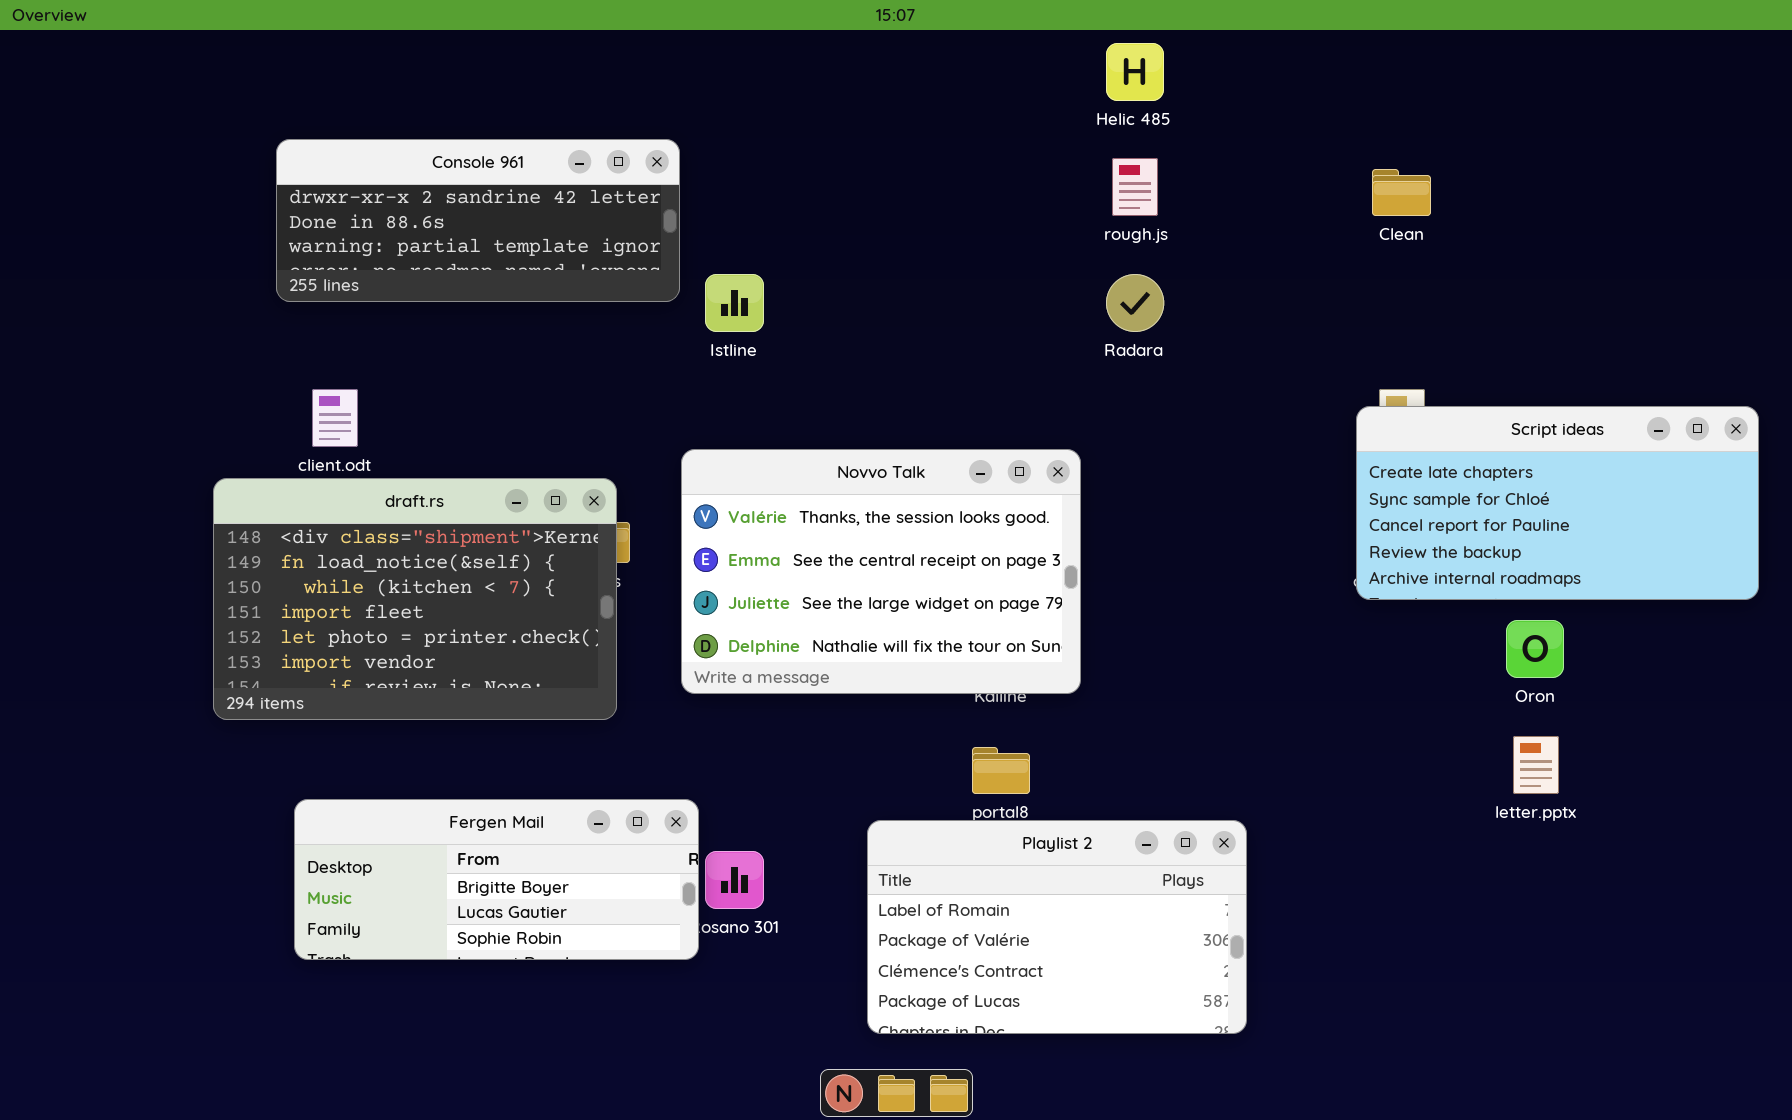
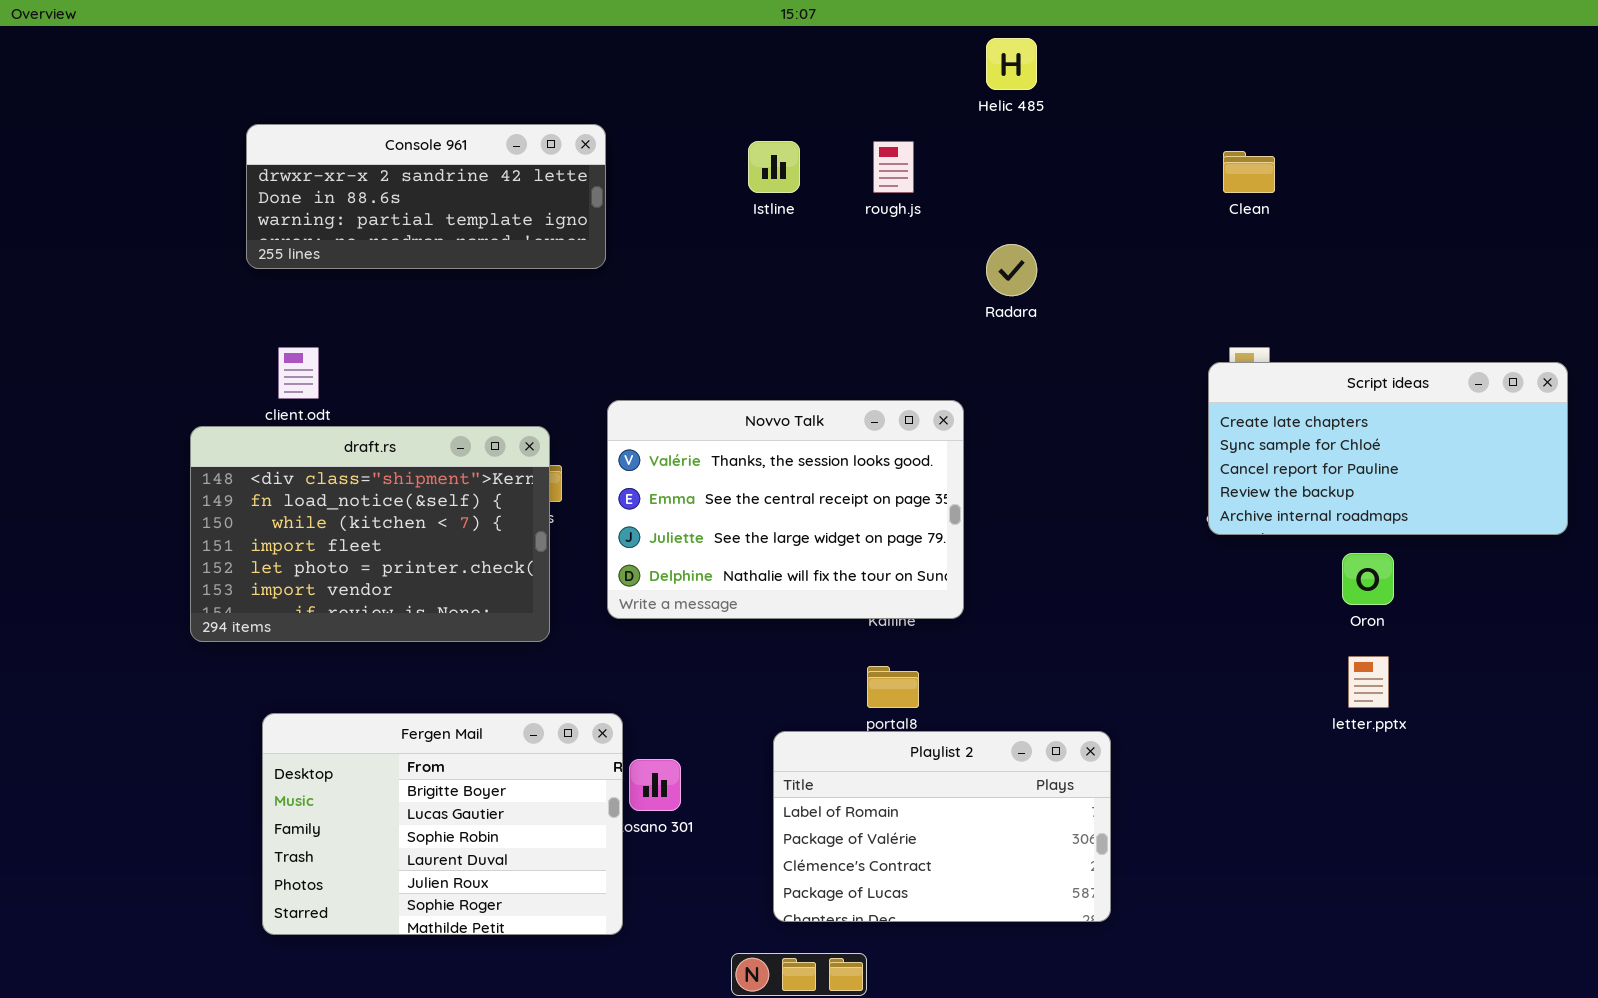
rough.js: [1112,158,1158,216] -> [873,141,914,193], moved
Istline: [705,274,764,332] -> [748,141,800,193], moved
Fergen Mail: [294,799,699,960] -> [262,713,623,935], resized

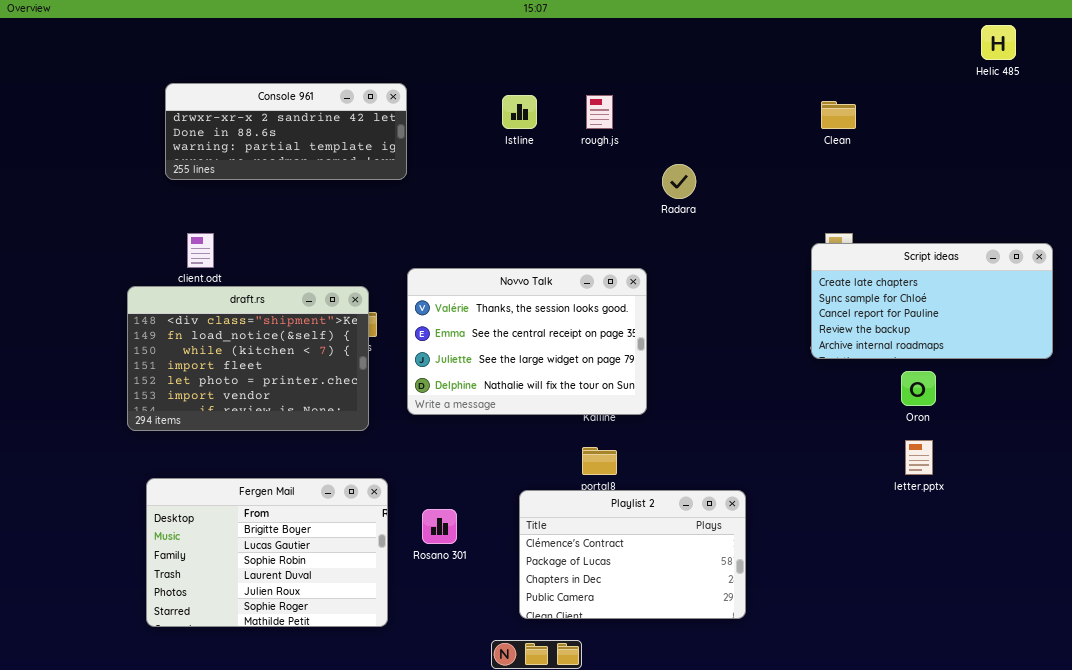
Helic 485: [986,38,1037,90] -> [981,25,1016,60], moved
Fergen Mail: [262,713,623,935] -> [146,478,388,627], moved
Playlist 2: [773,731,1111,922] -> [519,490,746,619], scrolled down 2 rows

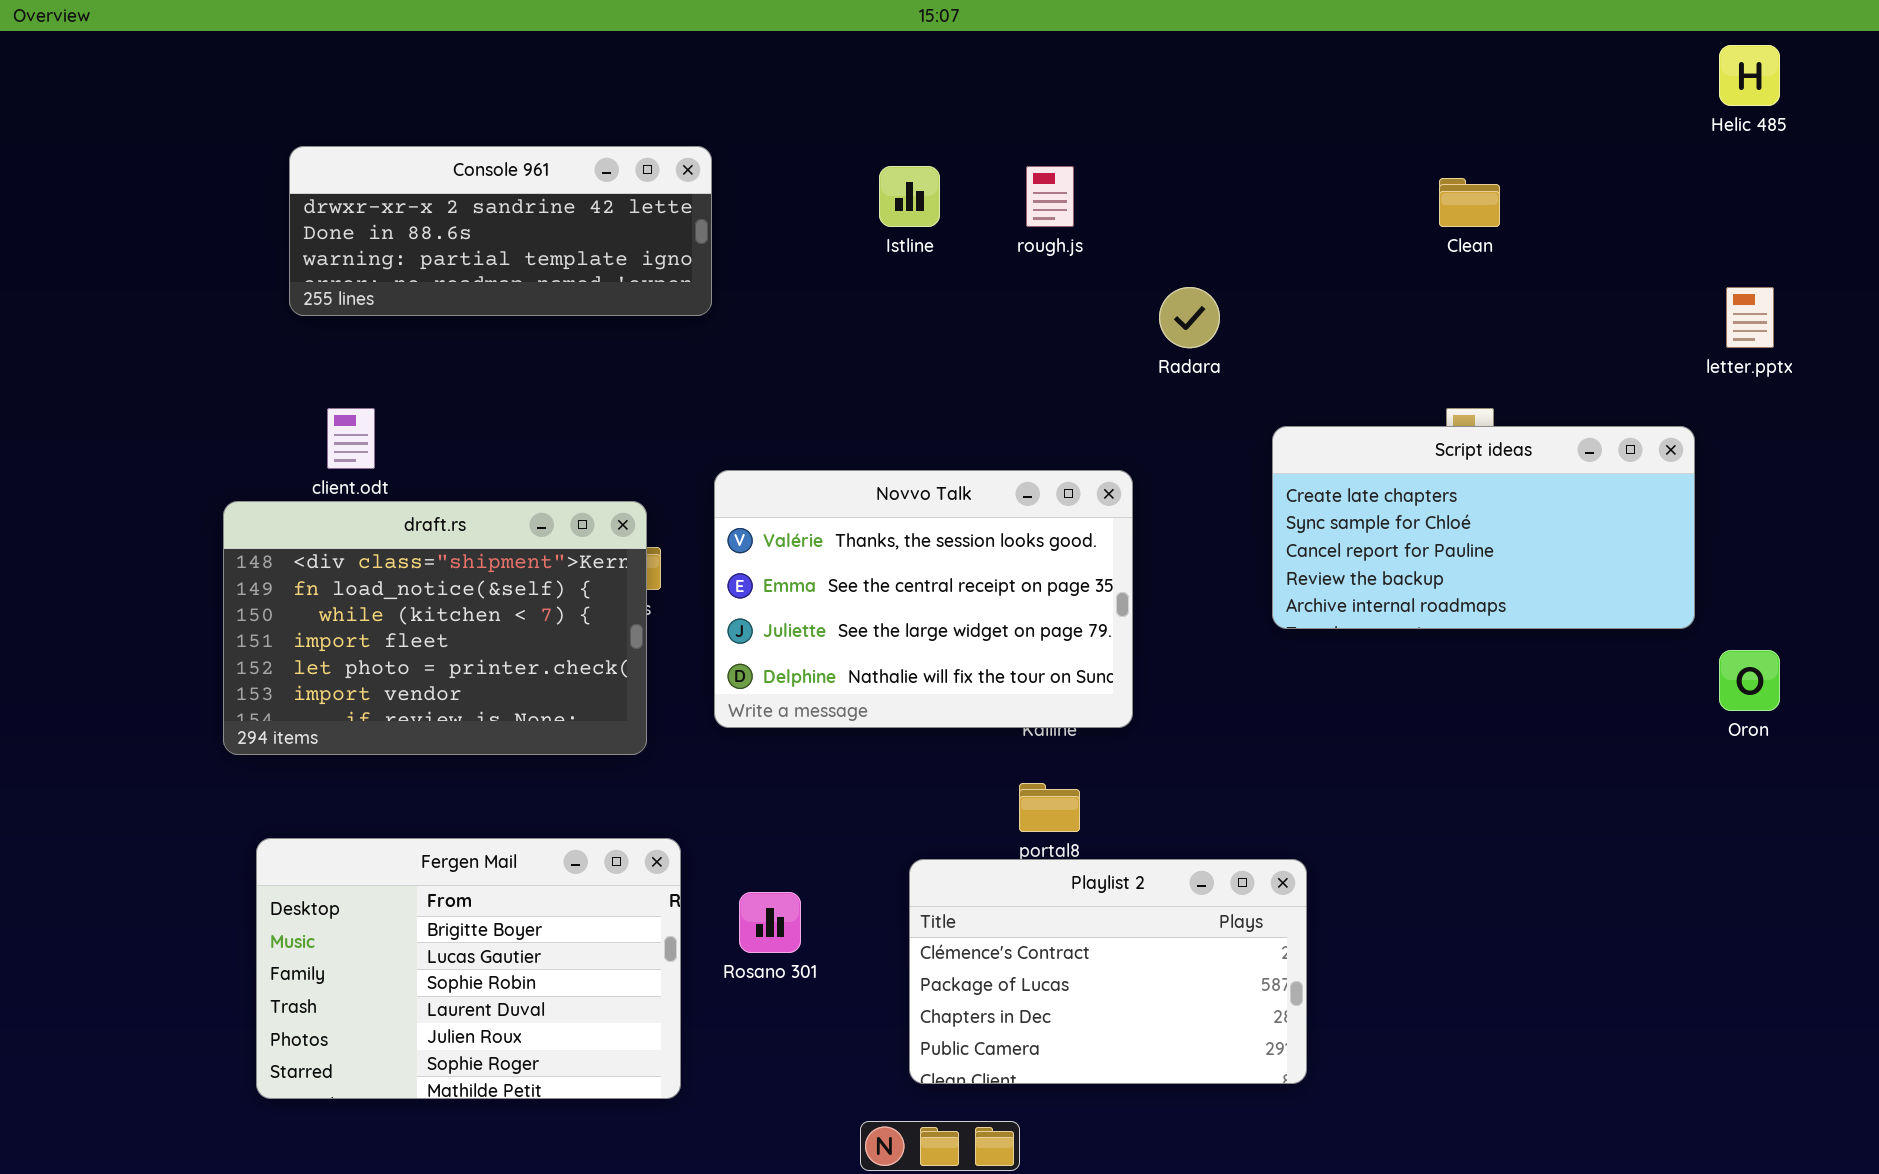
Script ideas: [811,243,1053,359] -> [1272,426,1695,629], moved
Oron: [901,371,936,406] -> [1719,650,1780,711], moved
letter.pptx: [905,440,933,475] -> [1726,287,1774,348], moved

